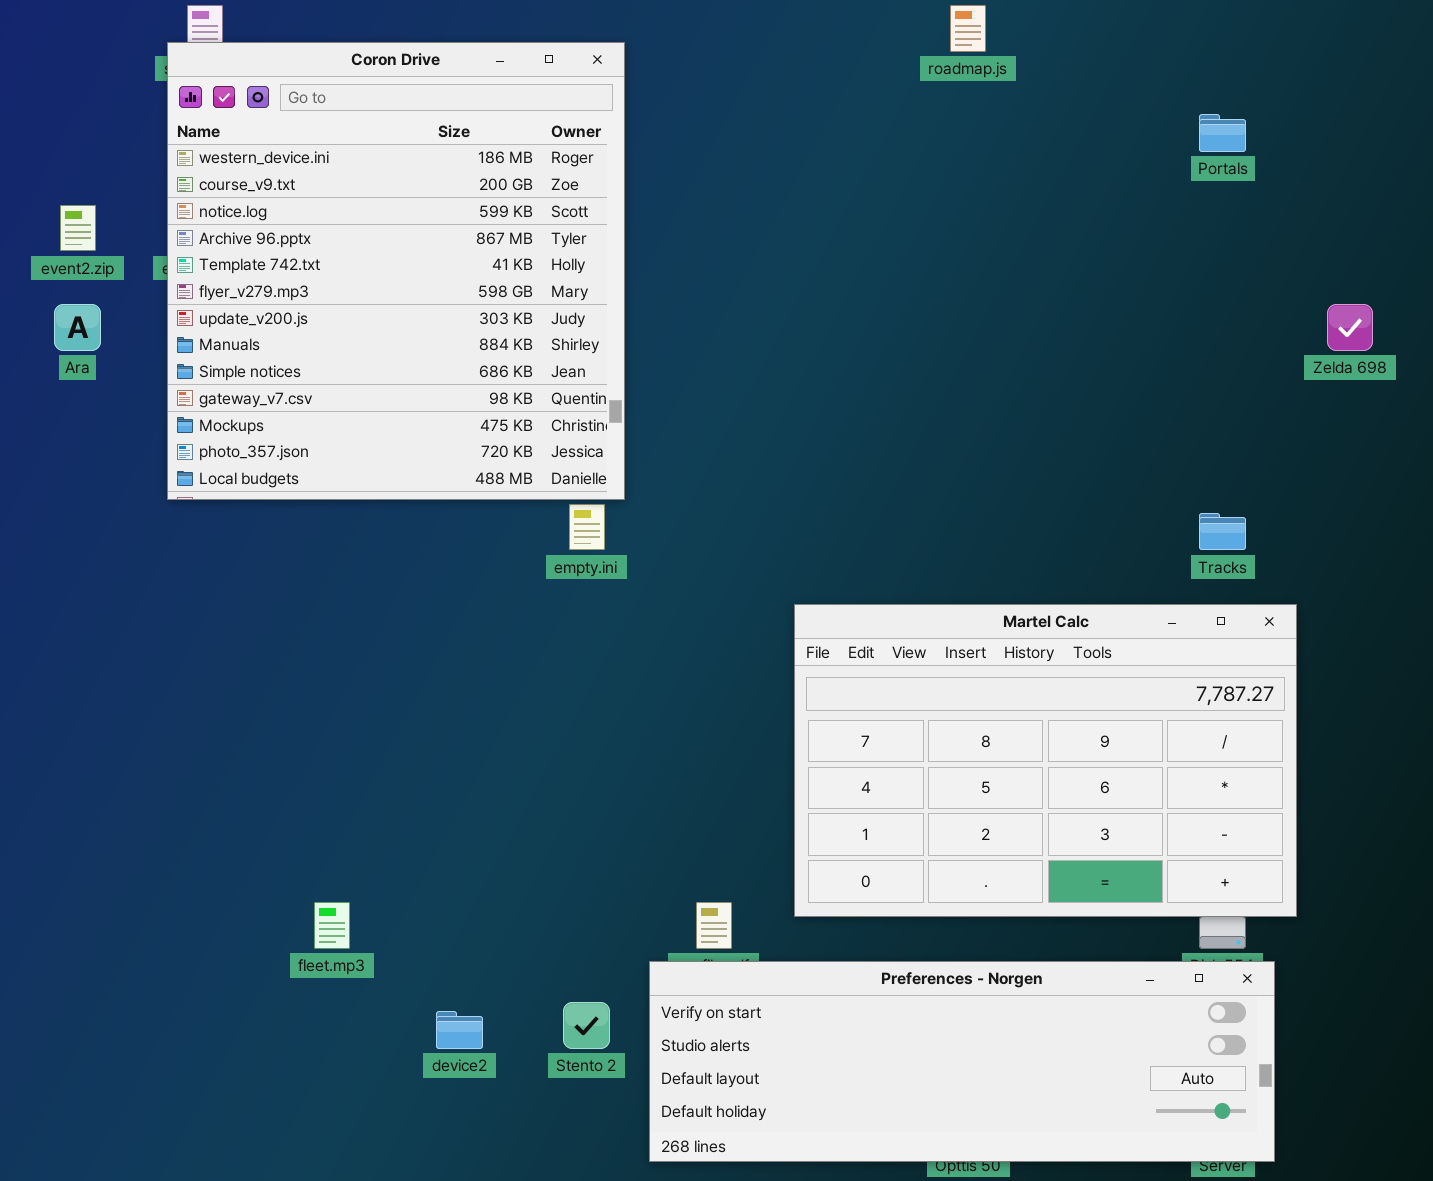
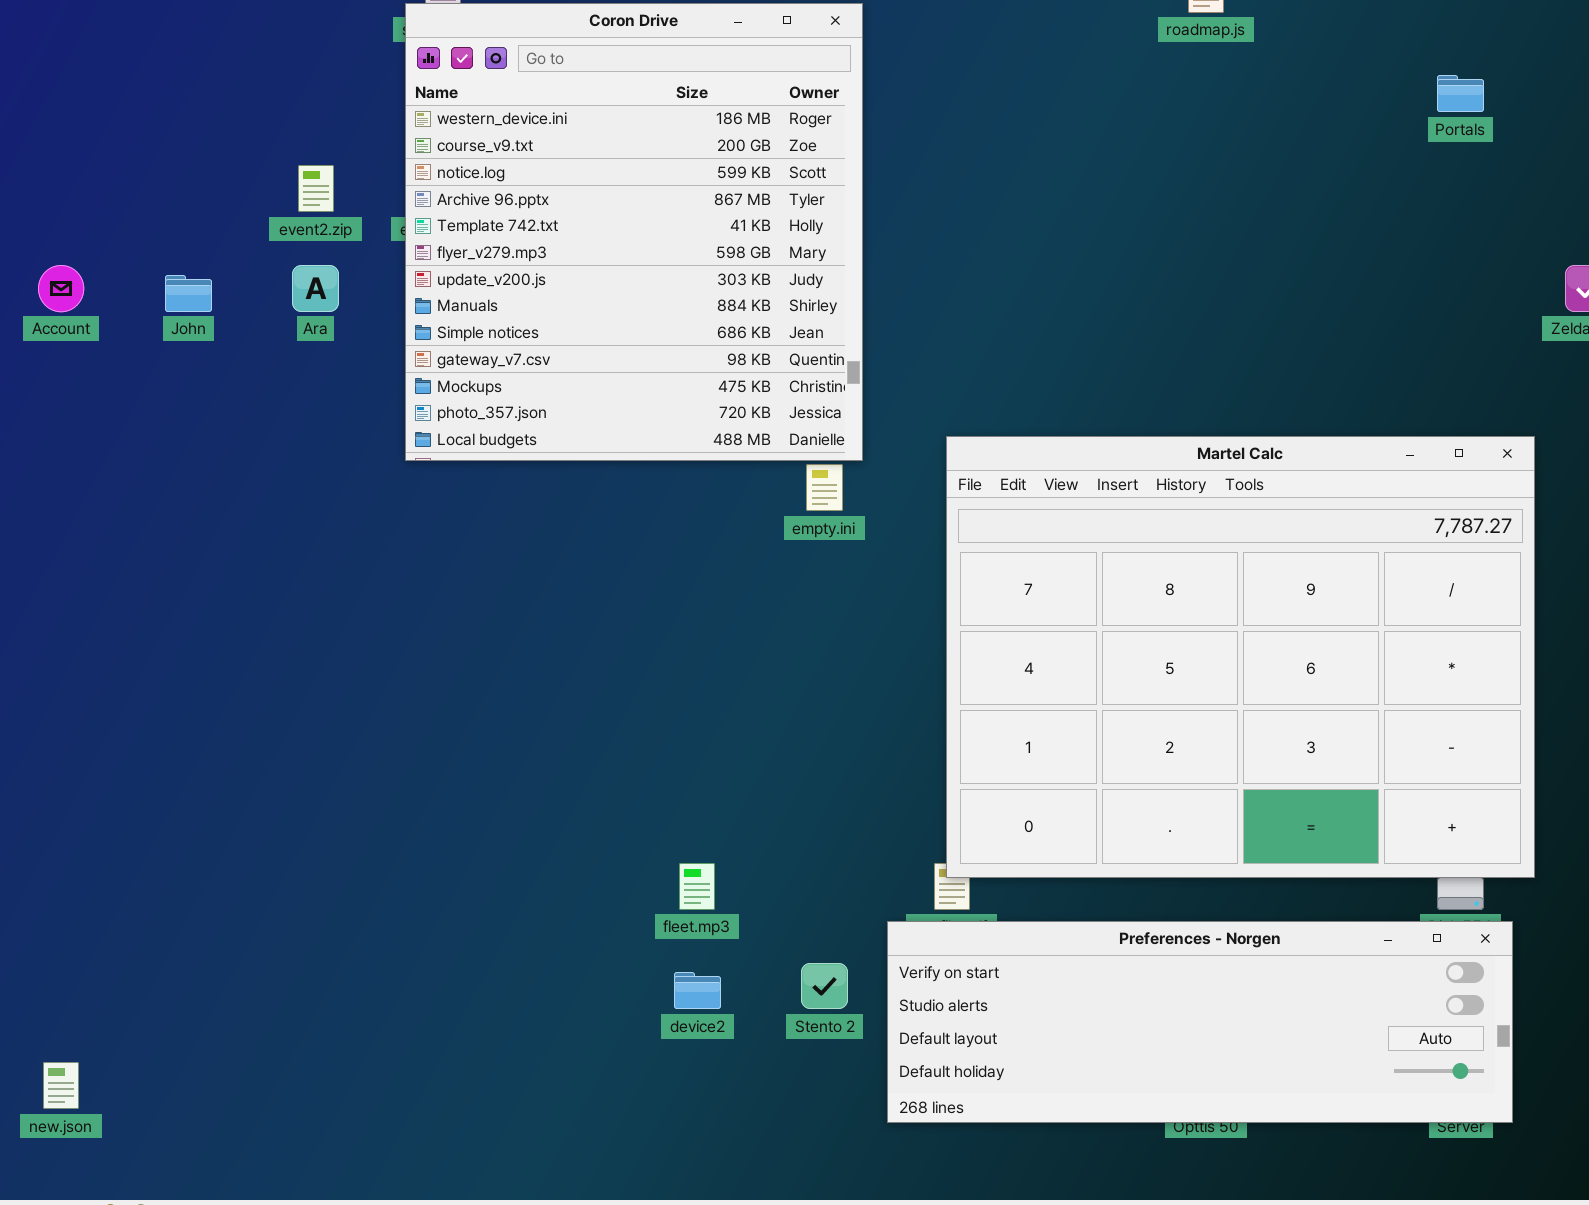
Martel Calc: [794,604,1297,917] -> [946,436,1535,878], resized
fleet.mp3: [314,902,350,949] -> [679,863,715,910], moved

